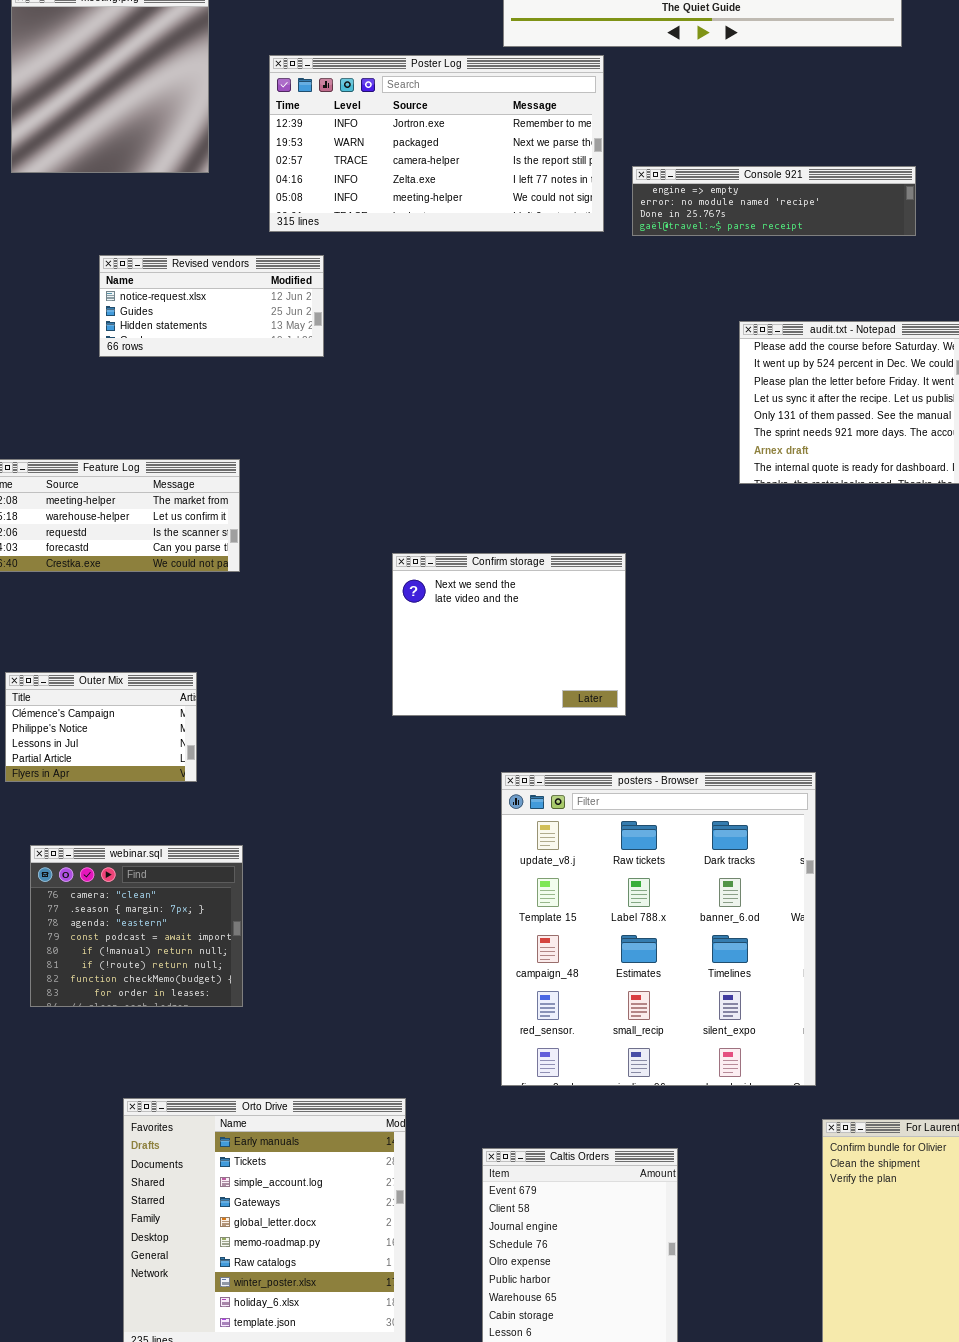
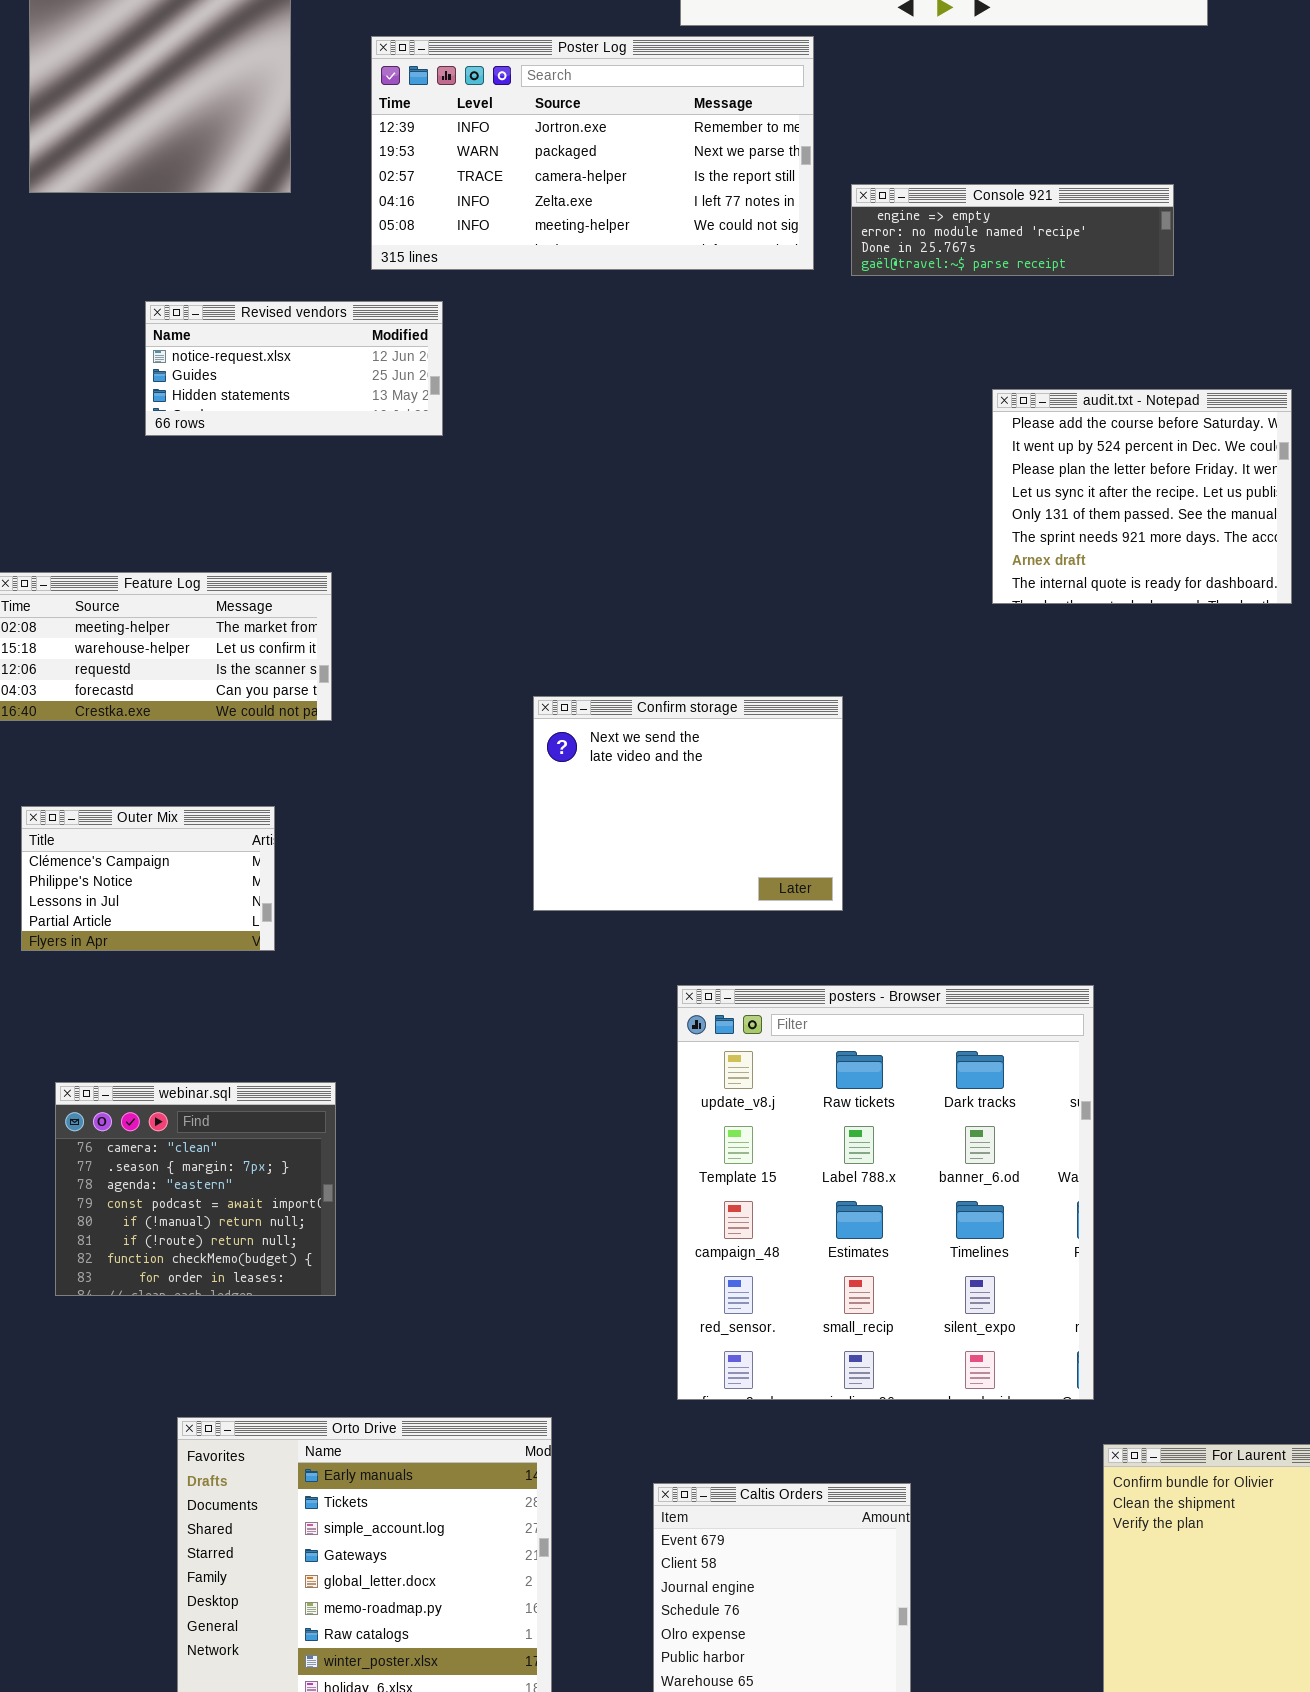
Console 921: [632,166,916,236] -> [851,184,1174,276], resized
Outer Mix: [5,672,197,782] -> [21,806,275,951], moved

